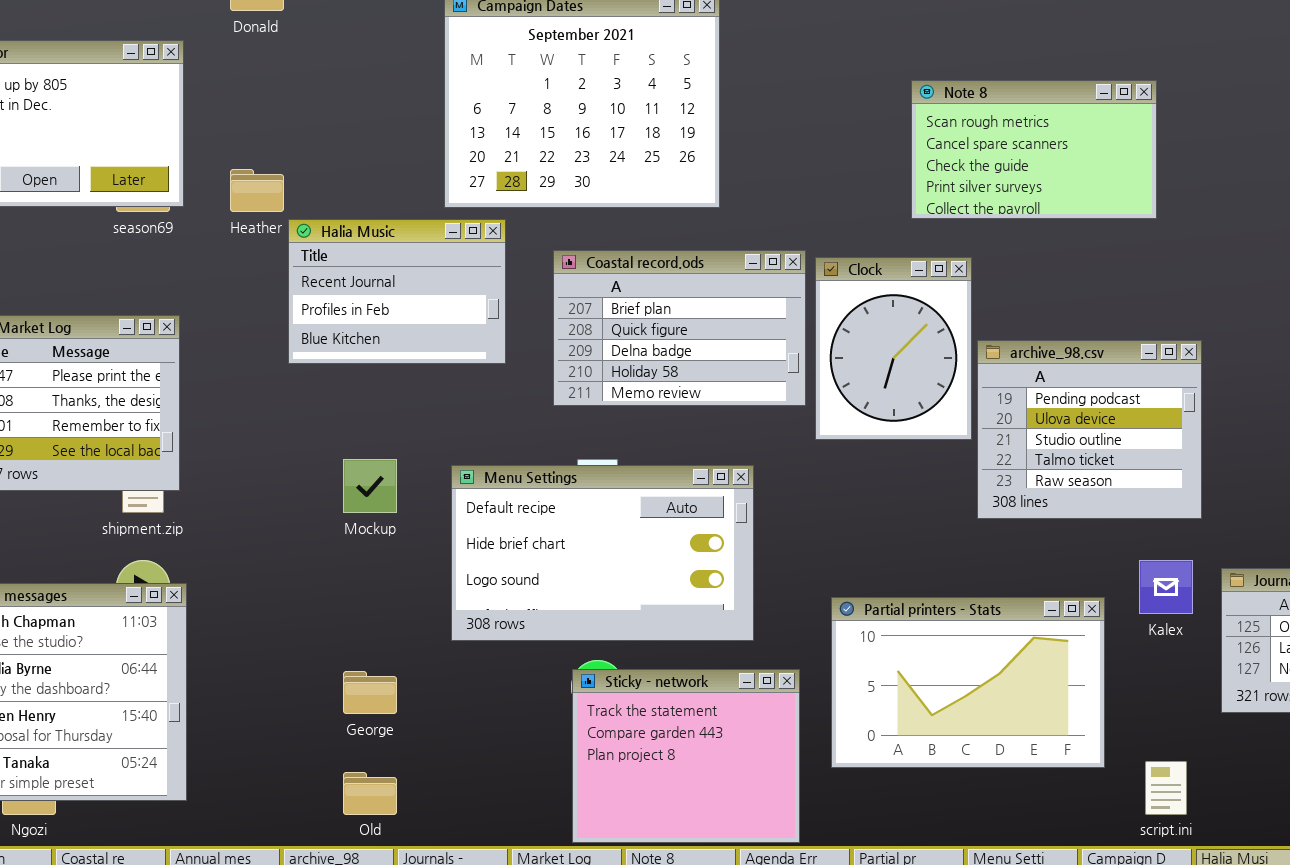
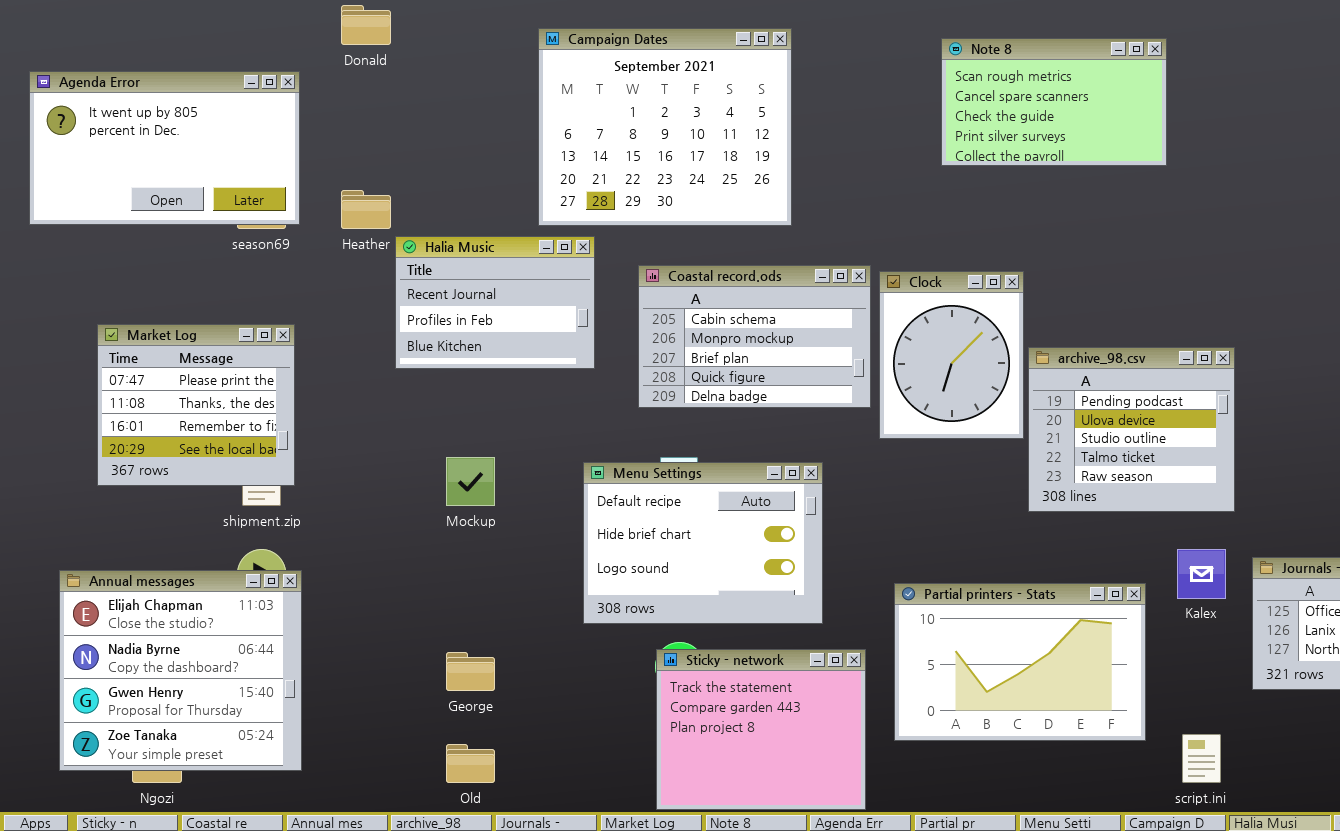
Note 8: [911,80,1157,219] -> [941,38,1167,166], moved
Coastal record.ods: [553,250,806,406] -> [638,265,871,408], scrolled up 2 rows
Menu Settings: [451,465,754,641] -> [583,462,823,624], resized

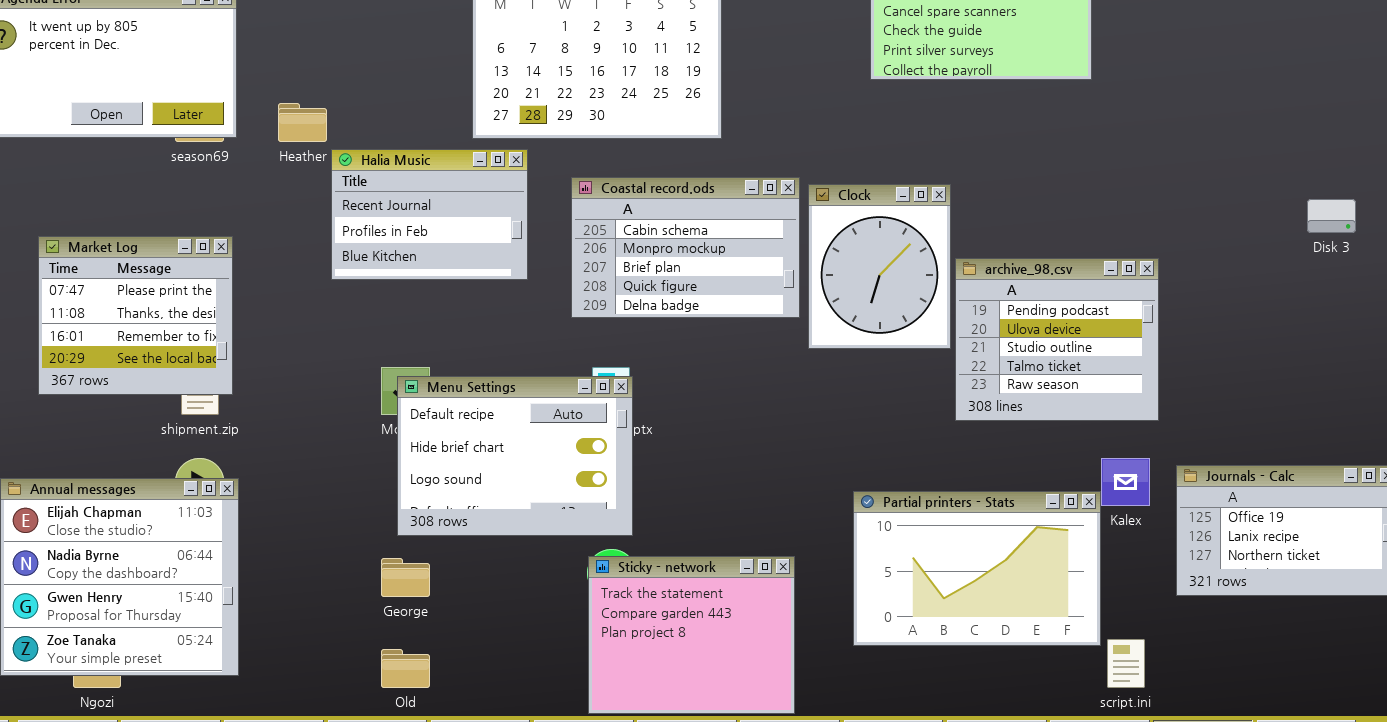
Menu Settings: [583,462,823,624] -> [397,376,633,536], moved
Partial printers - Stats: [894,583,1146,741] -> [853,491,1101,646], moved

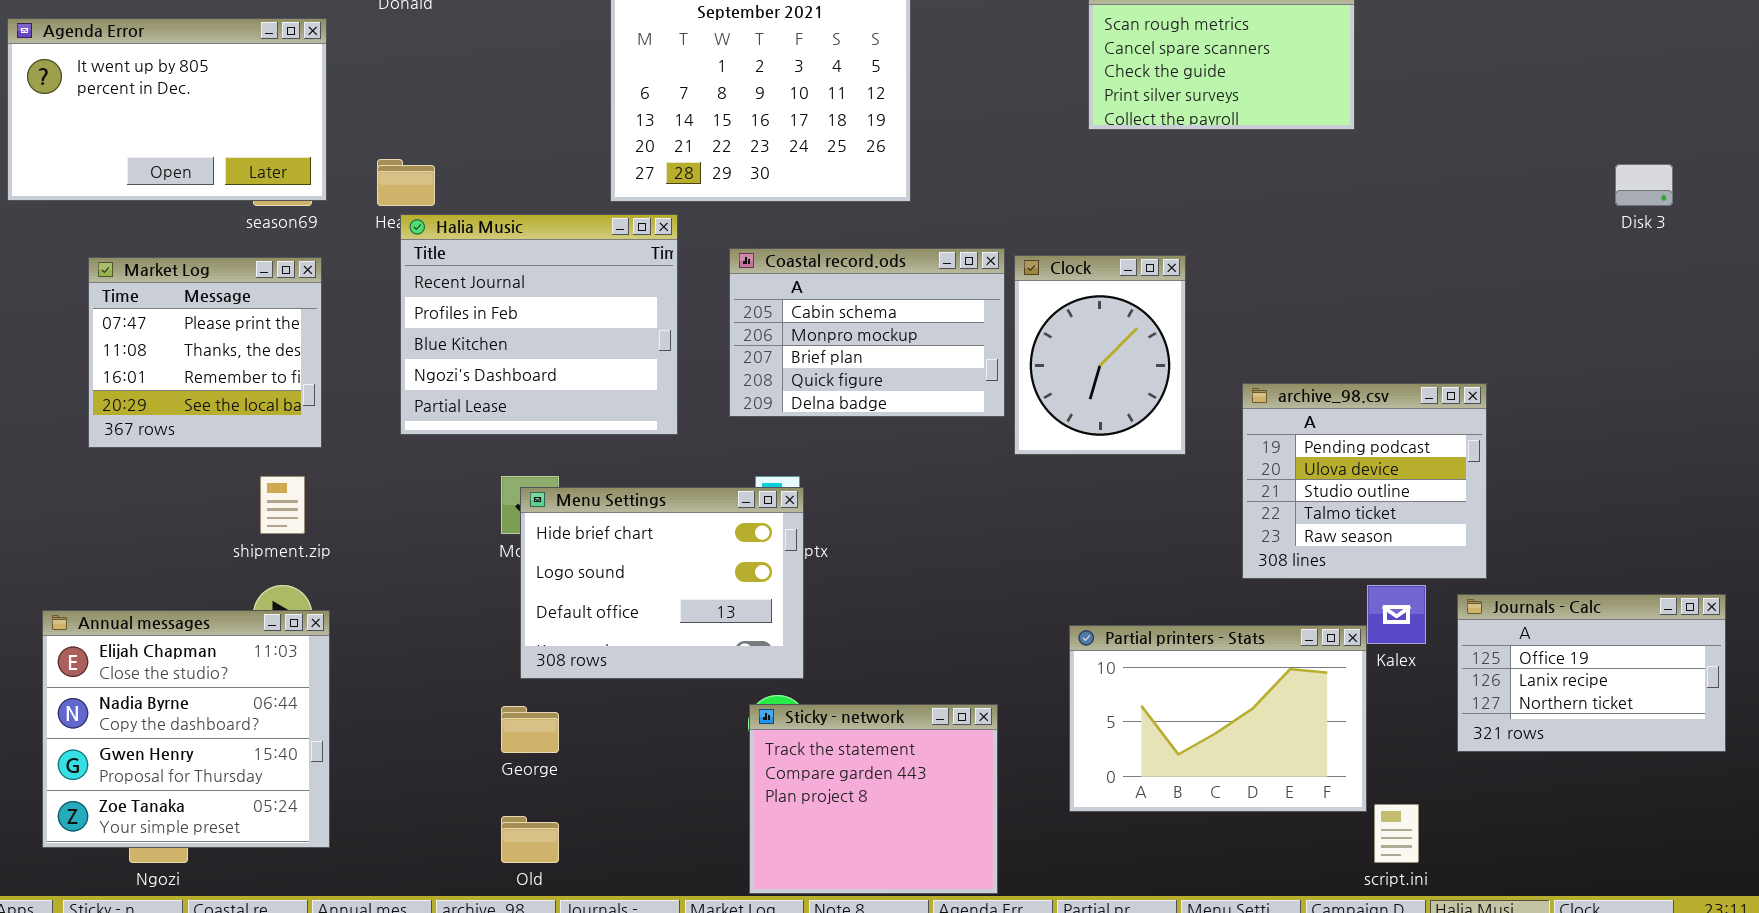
Halia Music: [331,149,528,280] -> [400,214,678,435], resized
Disk 3: [1307,199,1356,233] -> [1615,164,1673,206], moved
Market Log: [38,236,233,395] -> [88,257,322,448], moved
archive_98.csv: [955,258,1159,421] -> [1242,383,1487,579], moved
Menu Settings: [397,376,633,536] -> [520,487,804,679], scrolled down 1 row

